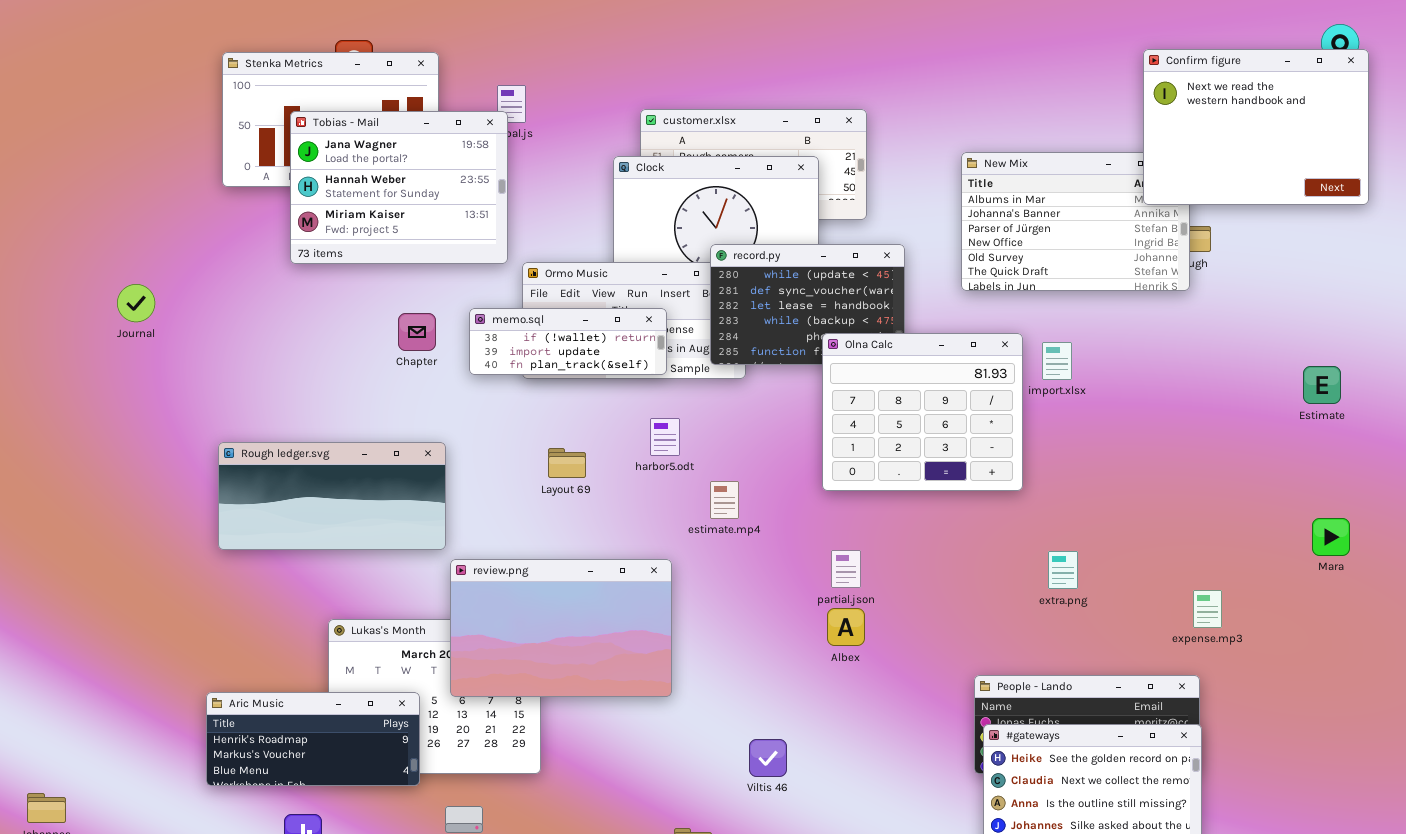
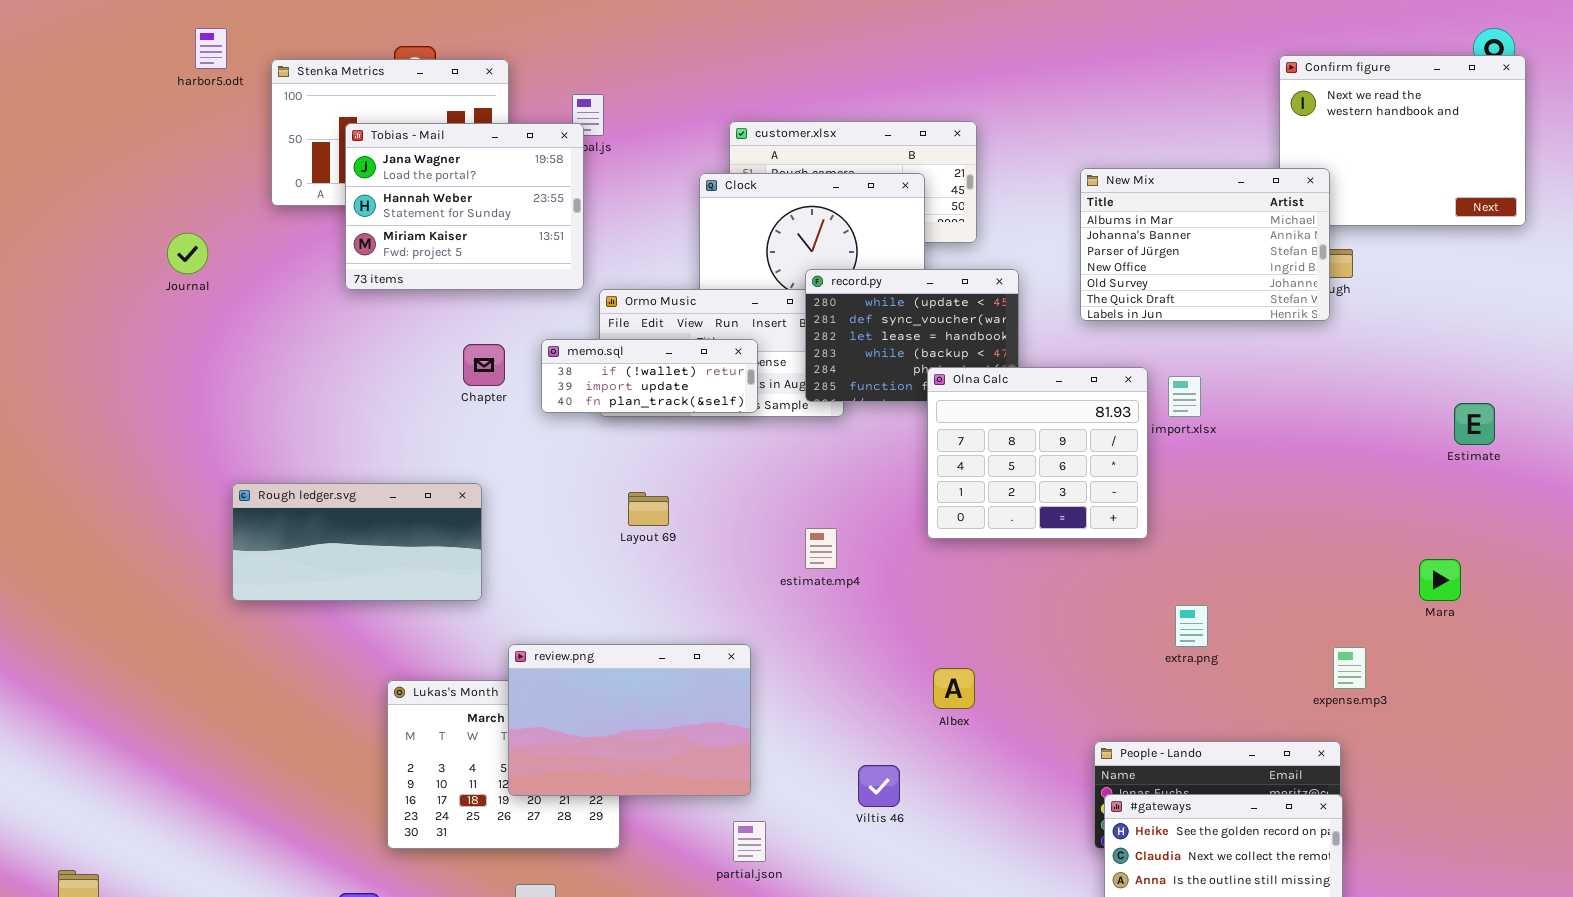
New Mix: [961,152,1190,291] -> [1080,168,1330,321], raised
Journal: [117,284,155,322] -> [167,233,208,274], moved
harbor5.odt: [650,418,680,456] -> [195,28,227,69], moved
Rough ledger.svg: [218,442,446,550] -> [232,483,482,601], moved
Mara: [1312,518,1350,556] -> [1419,559,1461,601], moved
partial.json: [831,550,861,588] -> [733,821,766,862], moved
review.png: [450,559,672,697] -> [508,644,751,796], moved
Aric Music: [206,692,420,786] -> none, closed
Viltis 46: [749,739,787,777] -> [858,765,900,807], moved

